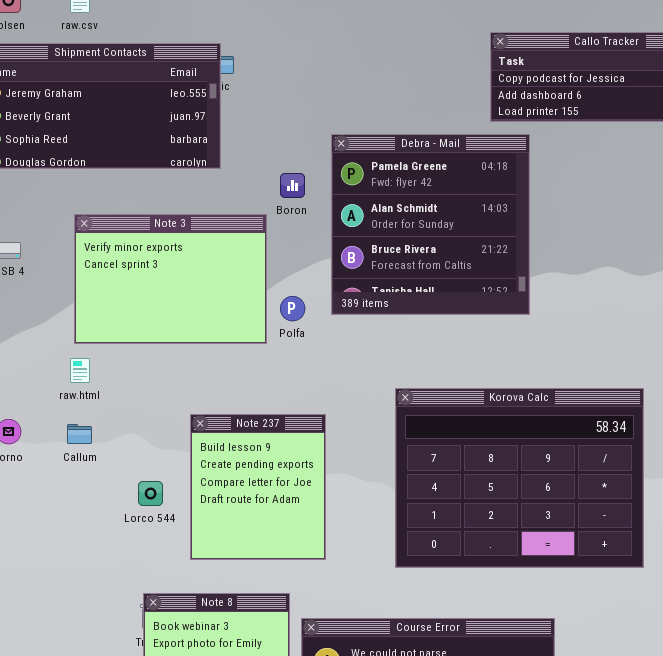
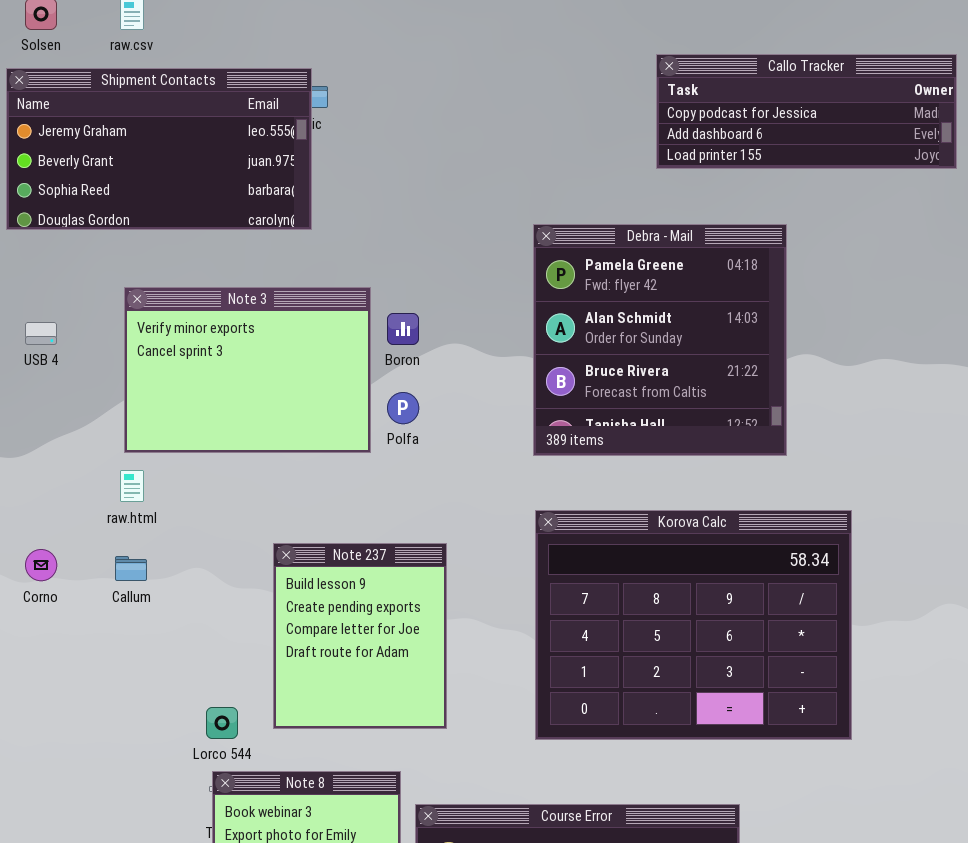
Debra - Mail: [331,134,530,315] -> [533,224,787,456], moved
Boron: [280,173,305,198] -> [387,313,419,345], moved
Lorco 544: [138,481,163,506] -> [206,707,238,739], moved

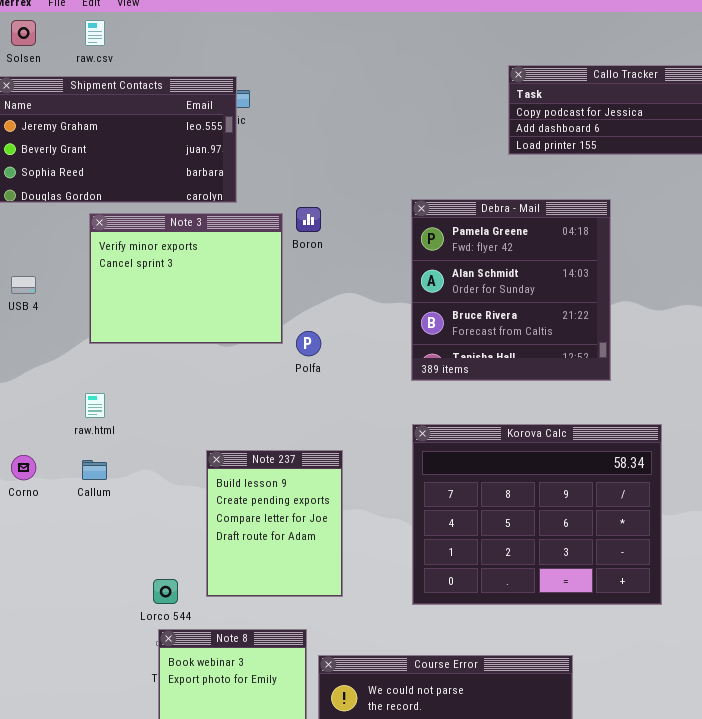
Note 3: [124,287,371,453] -> [89,213,283,344], moved
Boron: [387,313,419,345] -> [296,207,321,232], moved

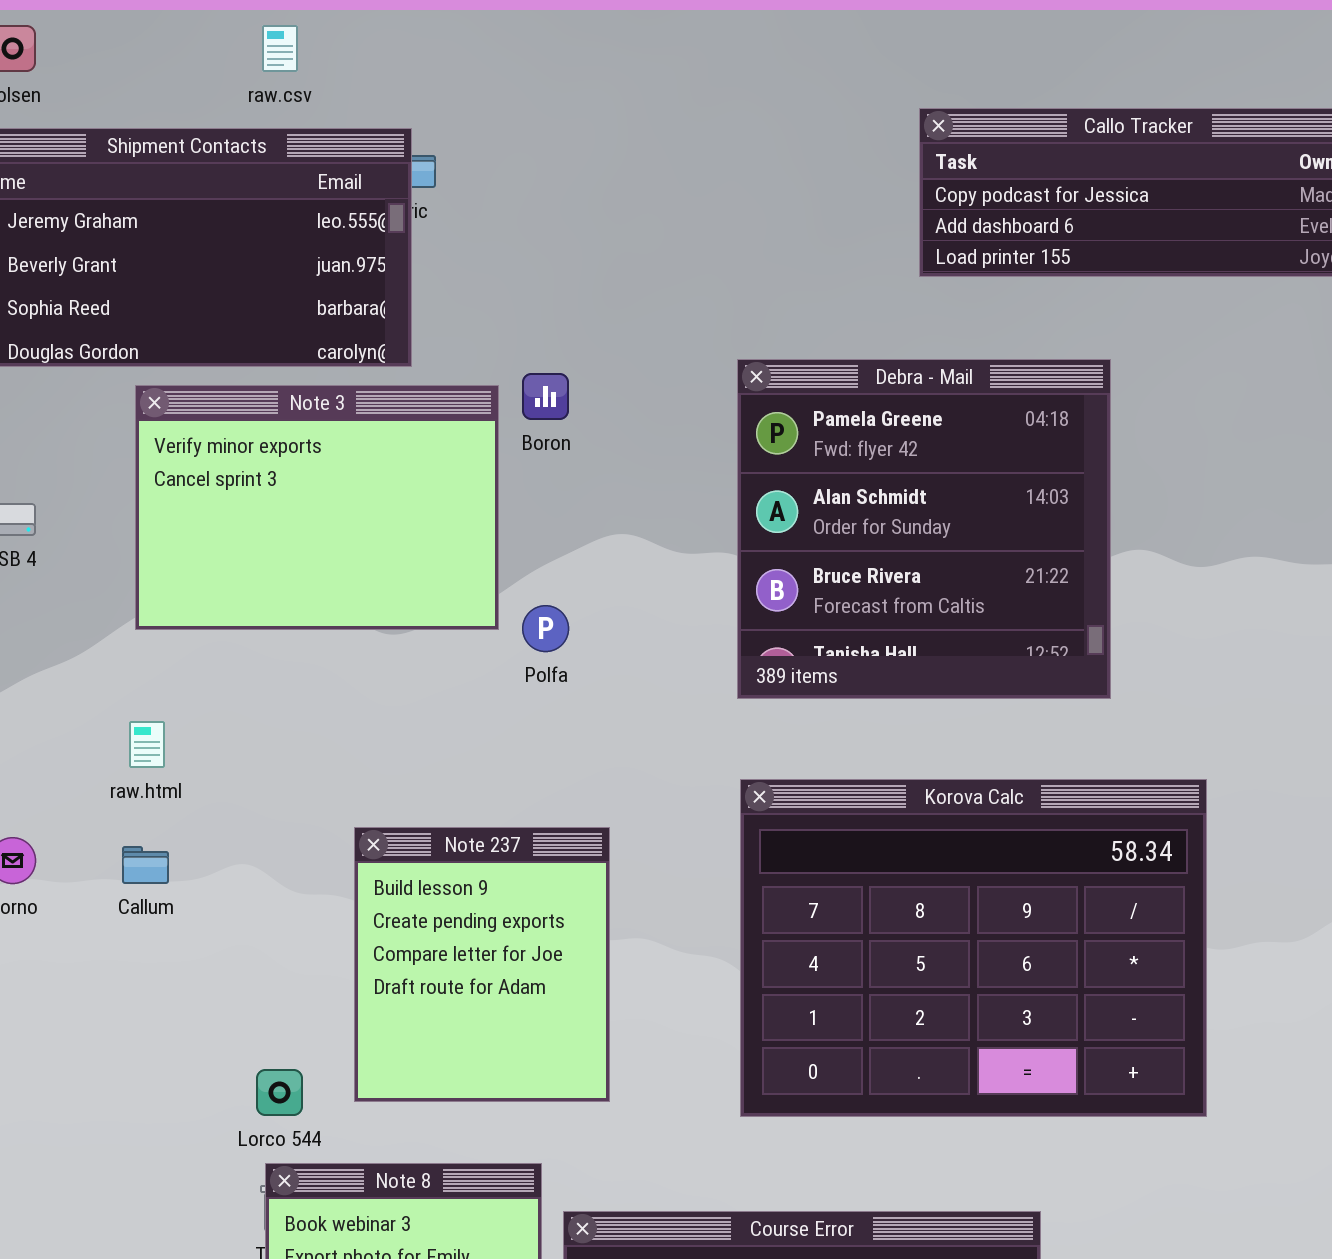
raw.csv: [85,20,105,46] -> [262,25,298,72], moved

